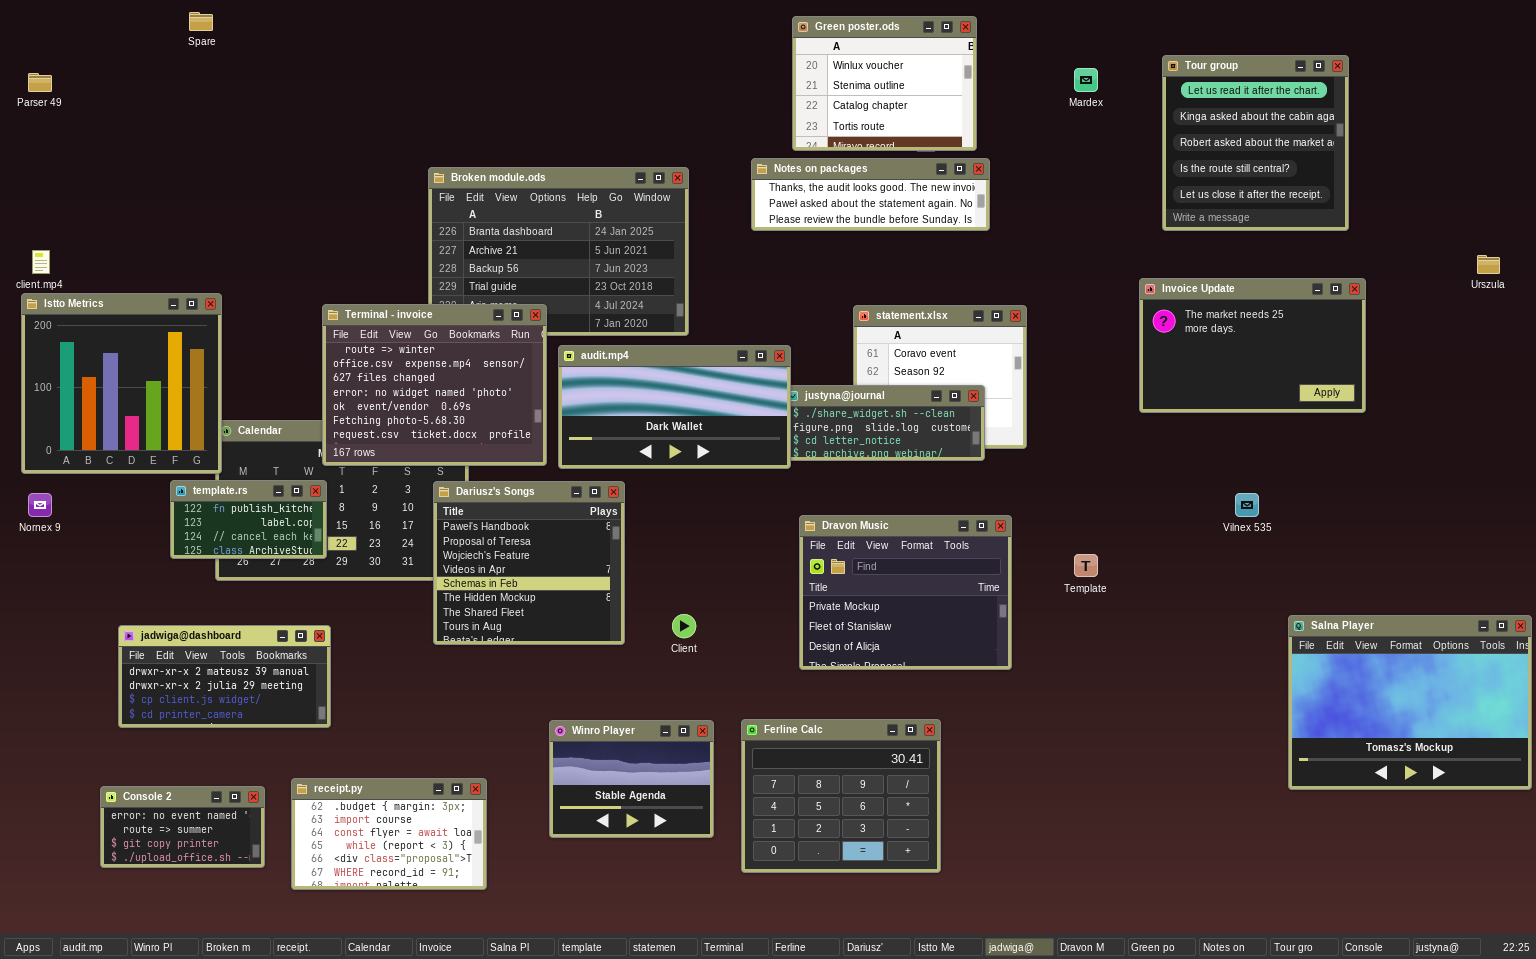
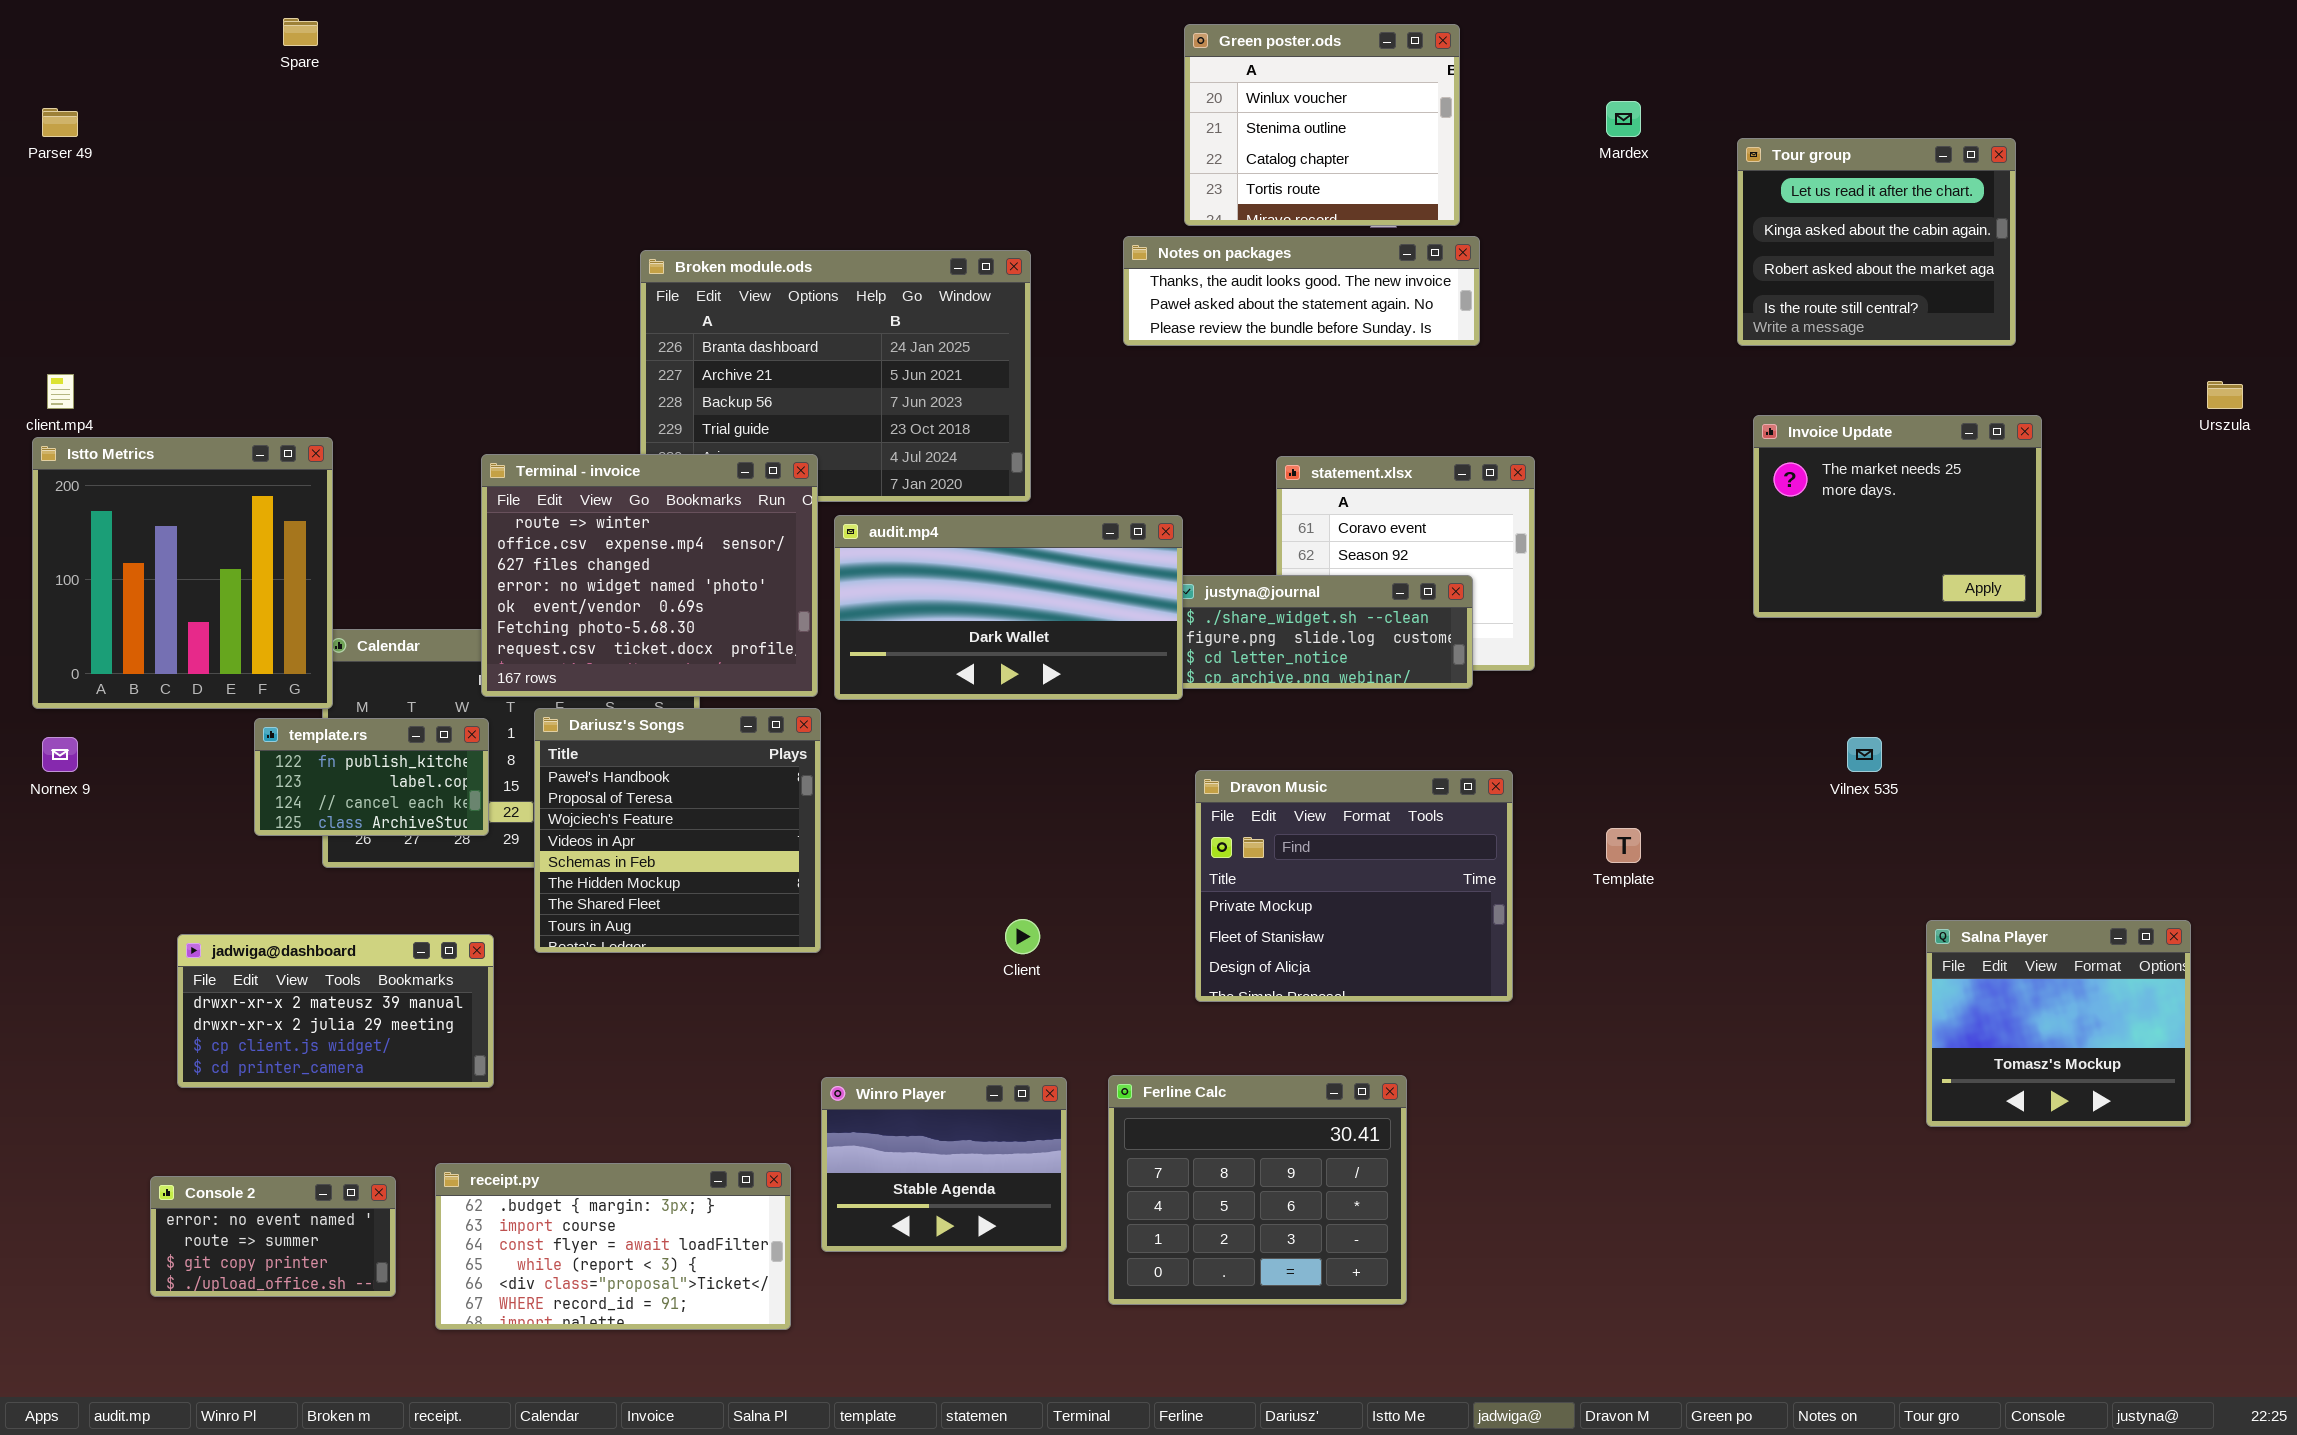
Tour group: [1162,55,1349,231] -> [1737,138,2016,346], resized
Invoice Update: [1139,278,1366,413] -> [1753,415,2042,618], resized
Dariusz's Songs: [433,481,625,645] -> [534,708,821,953], moved
Salna Player: [1288,615,1532,790] -> [1926,920,2191,1127], resized
receipt.py: [291,778,487,890] -> [435,1163,791,1330], resized

